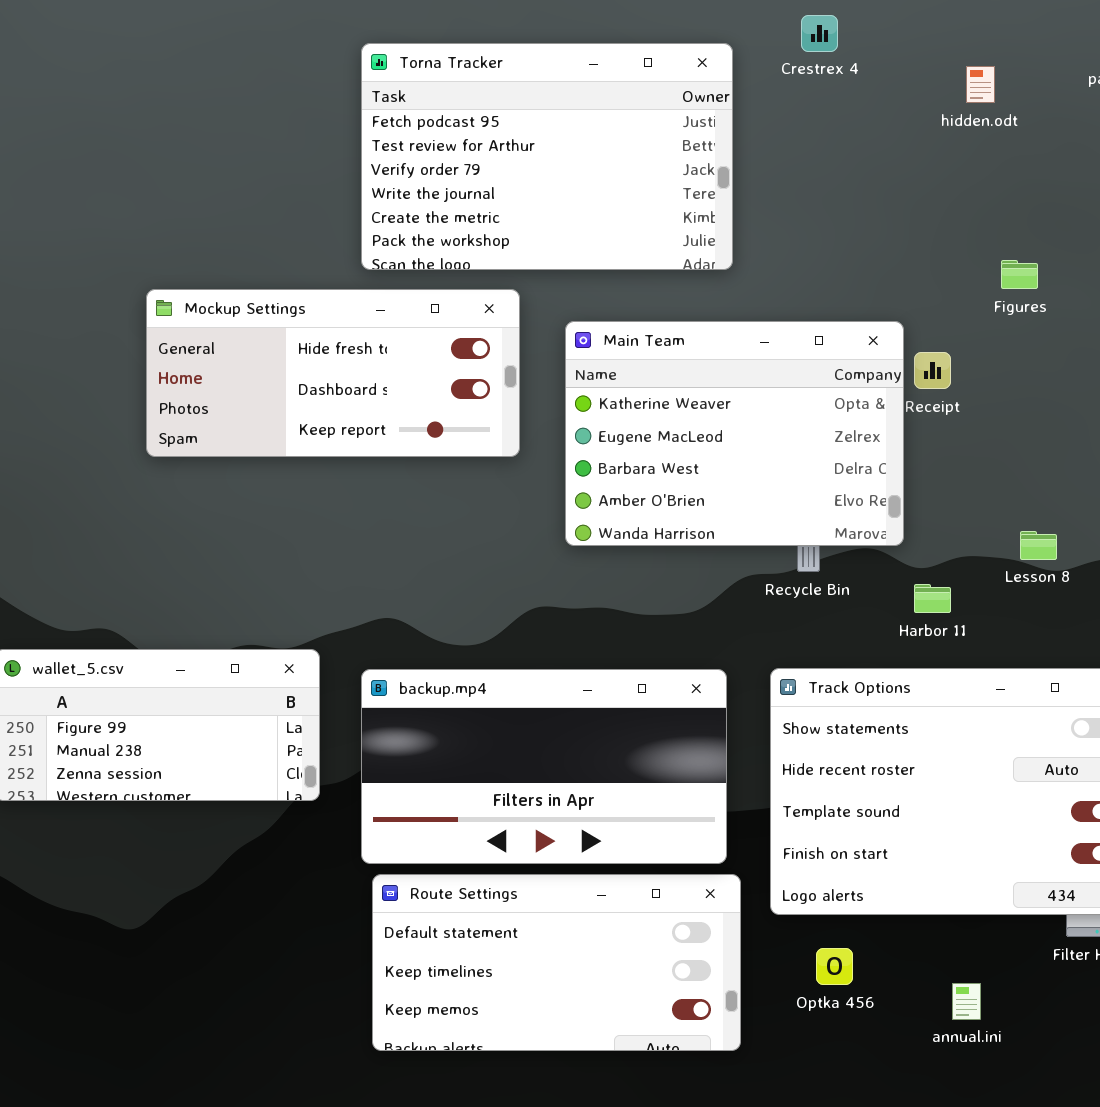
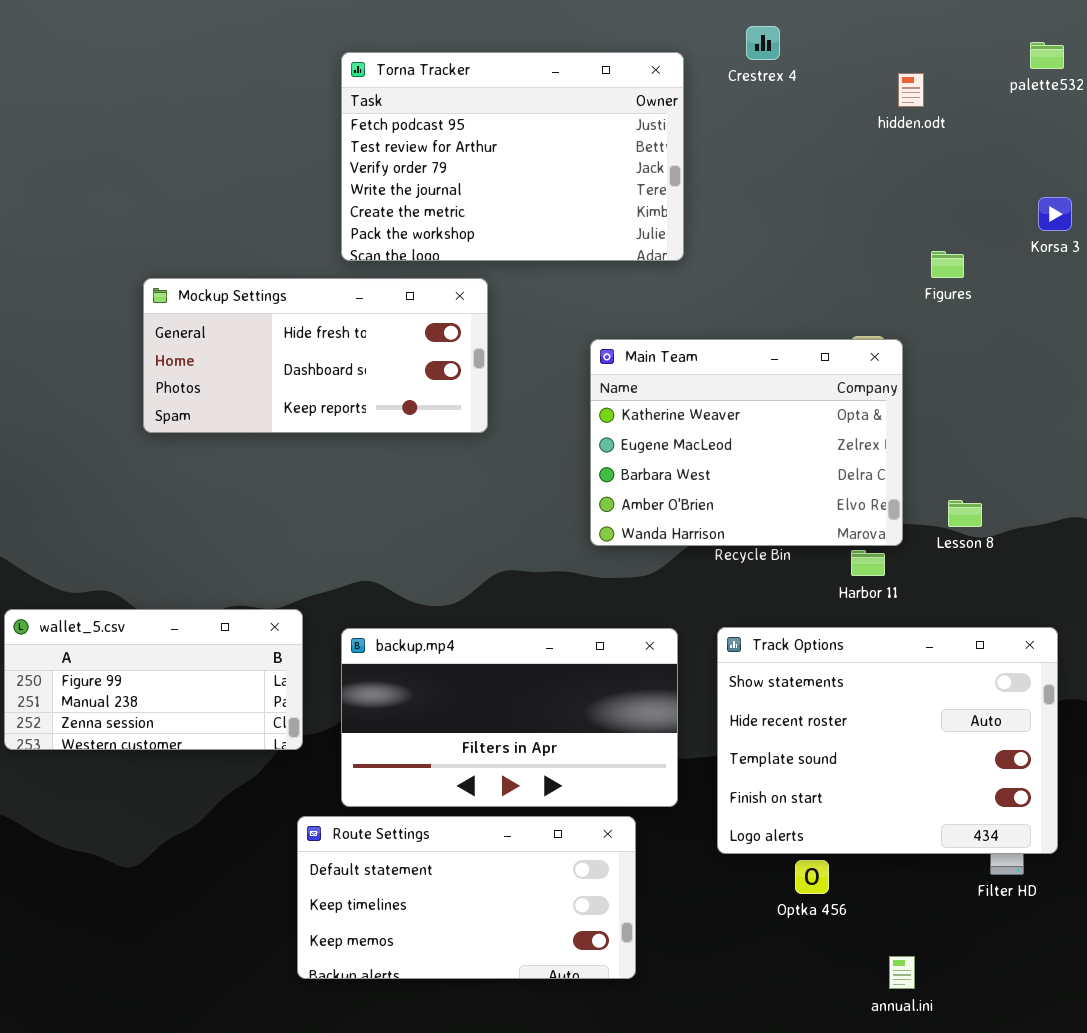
Main Team: [565,321,904,546] -> [590,339,903,546], moved
Route Settings: [372,874,741,1051] -> [297,816,636,979], moved
Optka 456: [816,948,853,985] -> [795,860,829,894], moved
annual.ini: [952,983,981,1020] -> [889,956,915,989], moved

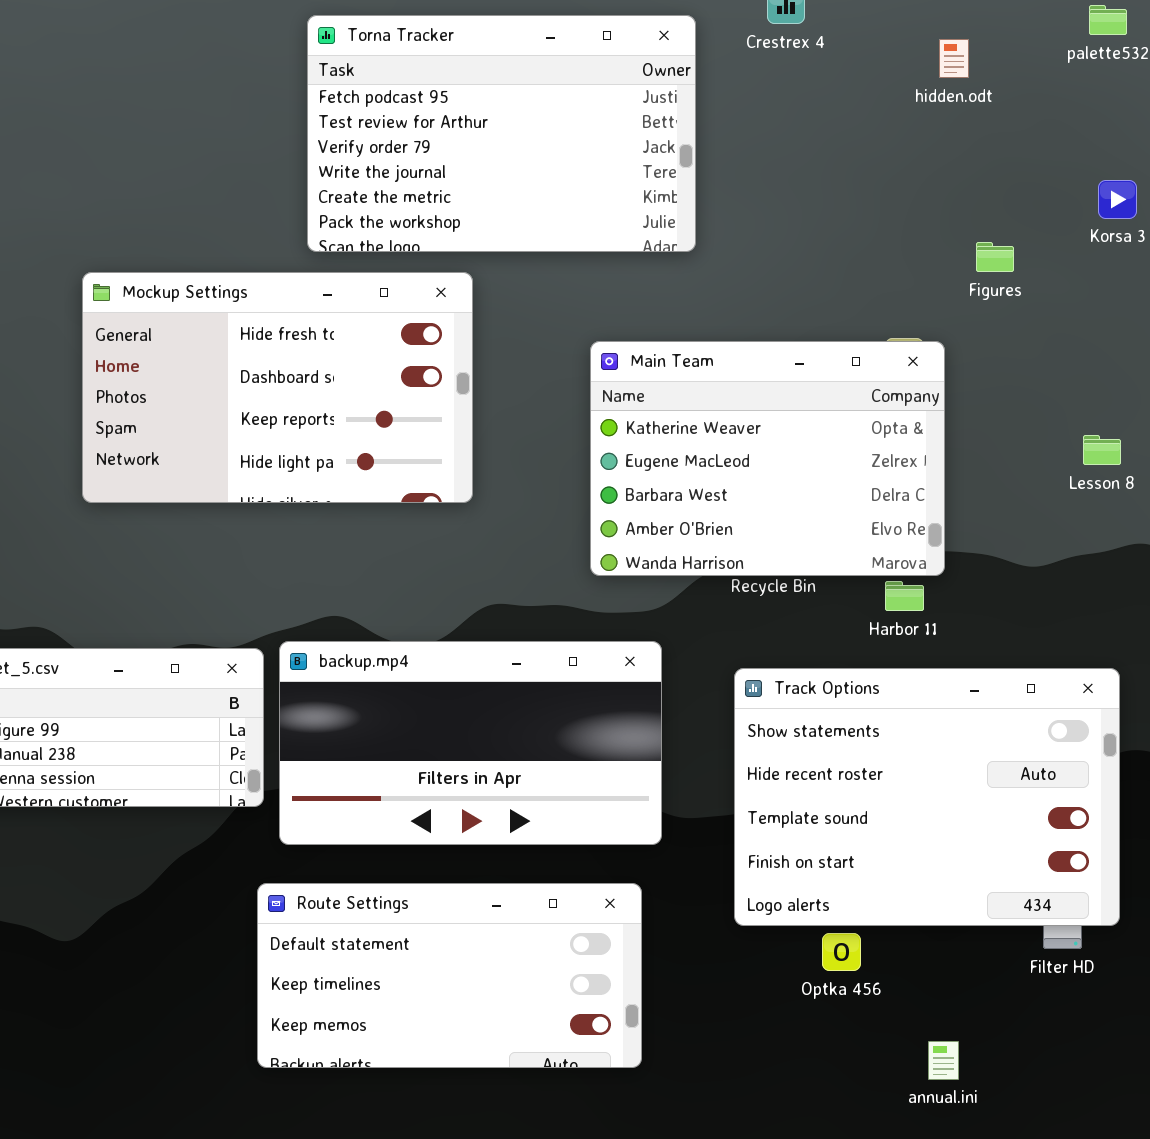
Mockup Settings: [143,278,488,433] -> [82,272,473,503], resized
Lesson 8: [948,500,982,527] -> [1083,435,1121,465], moved
backup.mp4: [341,628,678,807] -> [279,641,662,845], moved

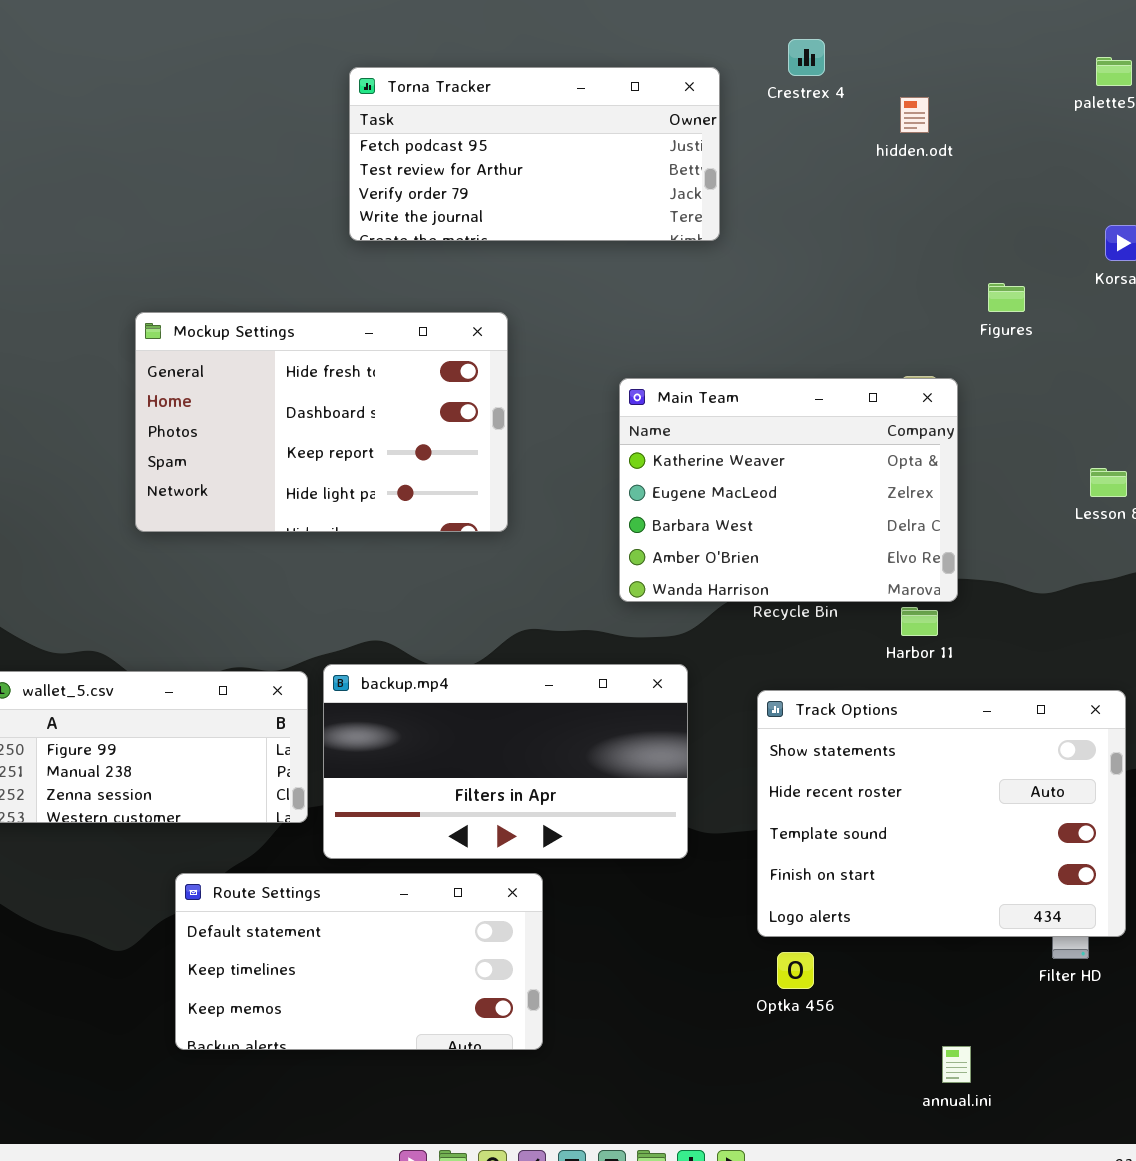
Torna Tracker: [307,15,696,252] -> [349,67,720,241], resized
hidden.odt: [939,39,969,78] -> [900,97,929,133], moved
Route Settings: [257,883,642,1068] -> [175,873,543,1050], moved
Optka 456: [822,933,861,971] -> [777,952,814,989], moved

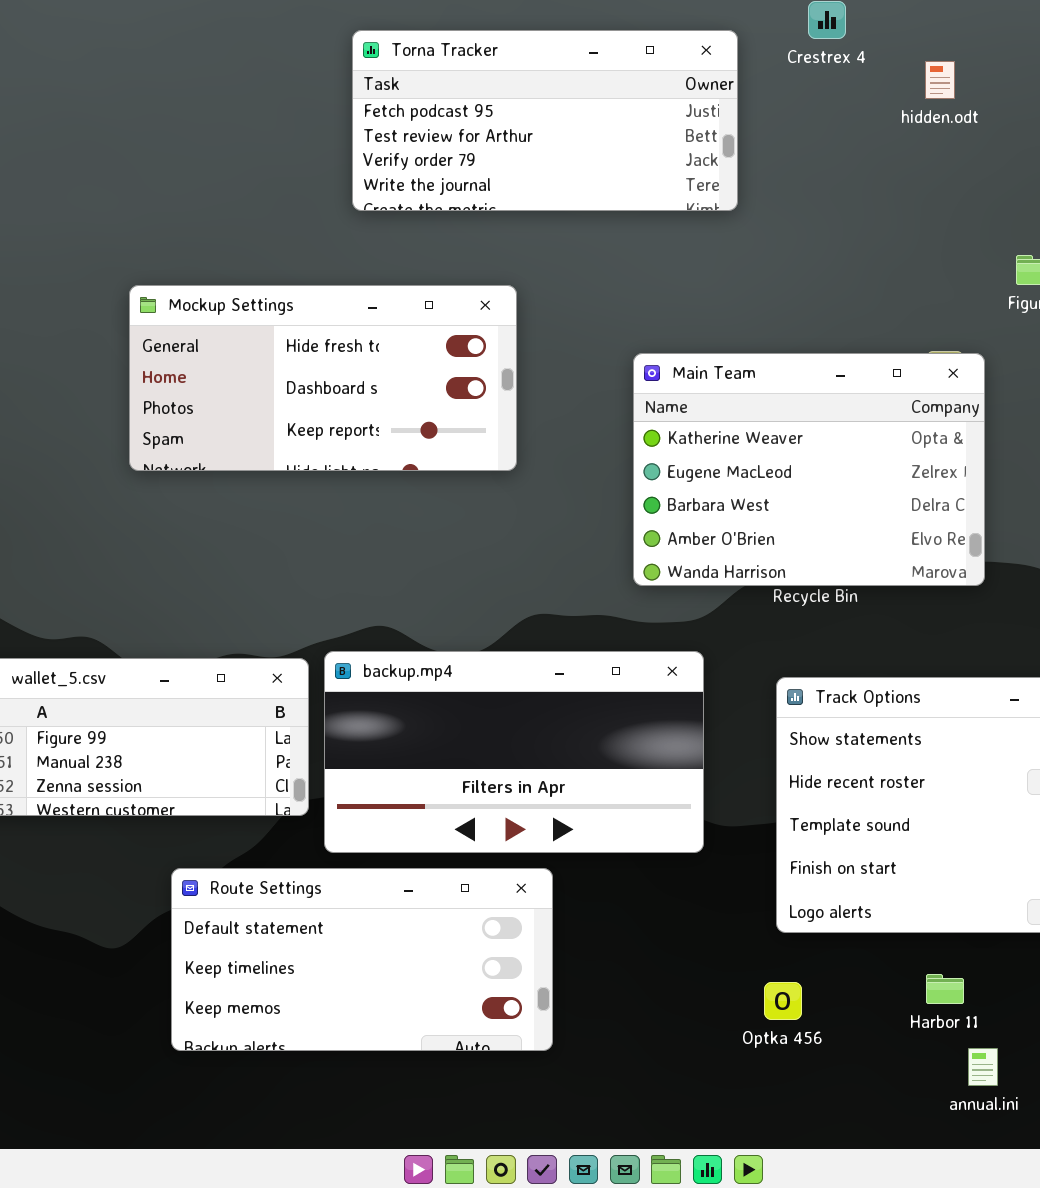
Mockup Settings: [135,312,508,532] -> [129,285,517,471], resized
Harbor 11: [901,607,938,636] -> [926,974,964,1004], moved
Optka 456: [777,952,814,989] -> [764,982,802,1020], moved

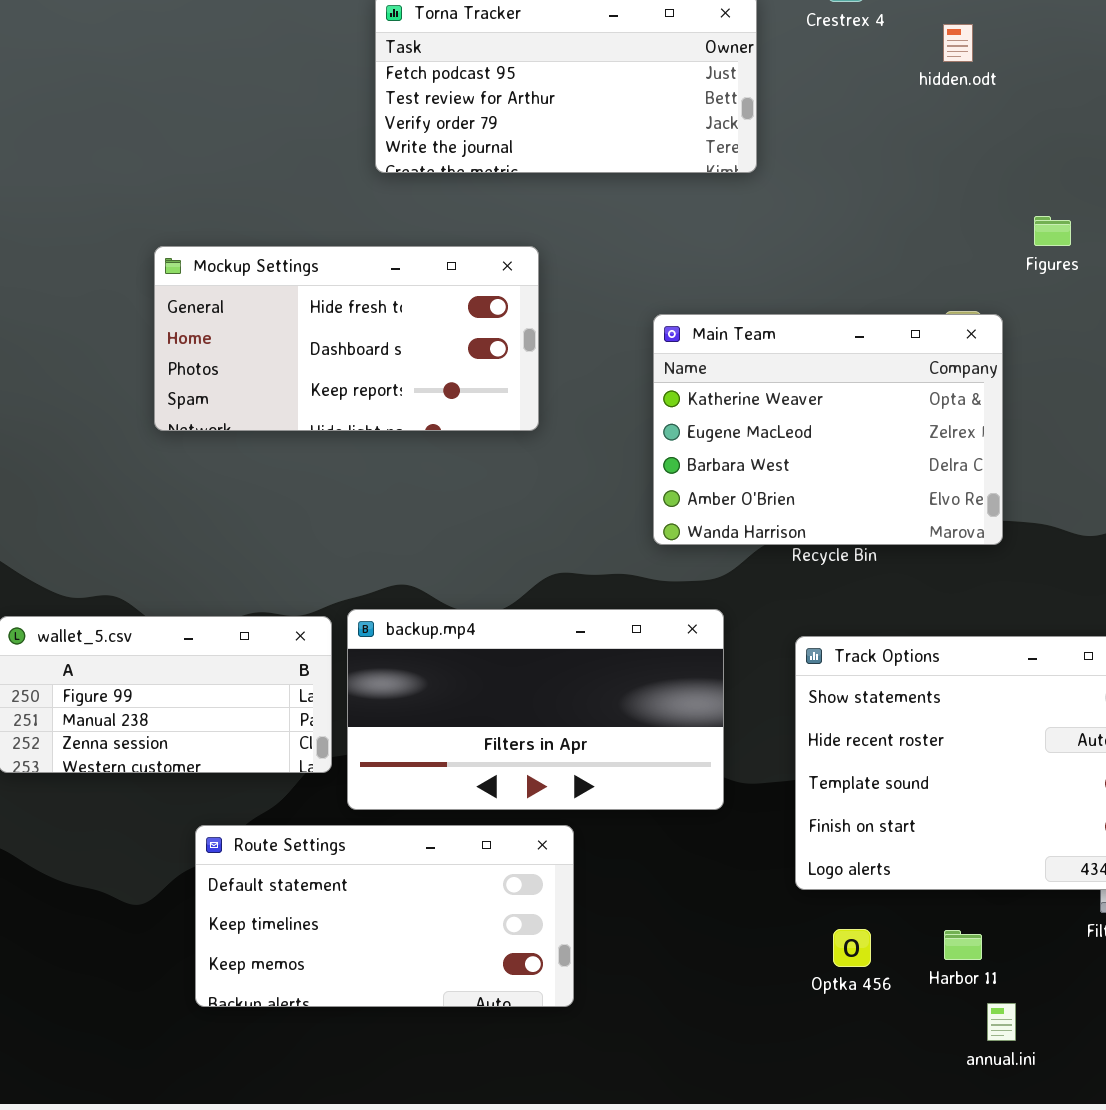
Optka 456: [764,982,802,1020] -> [833,929,871,967], moved

